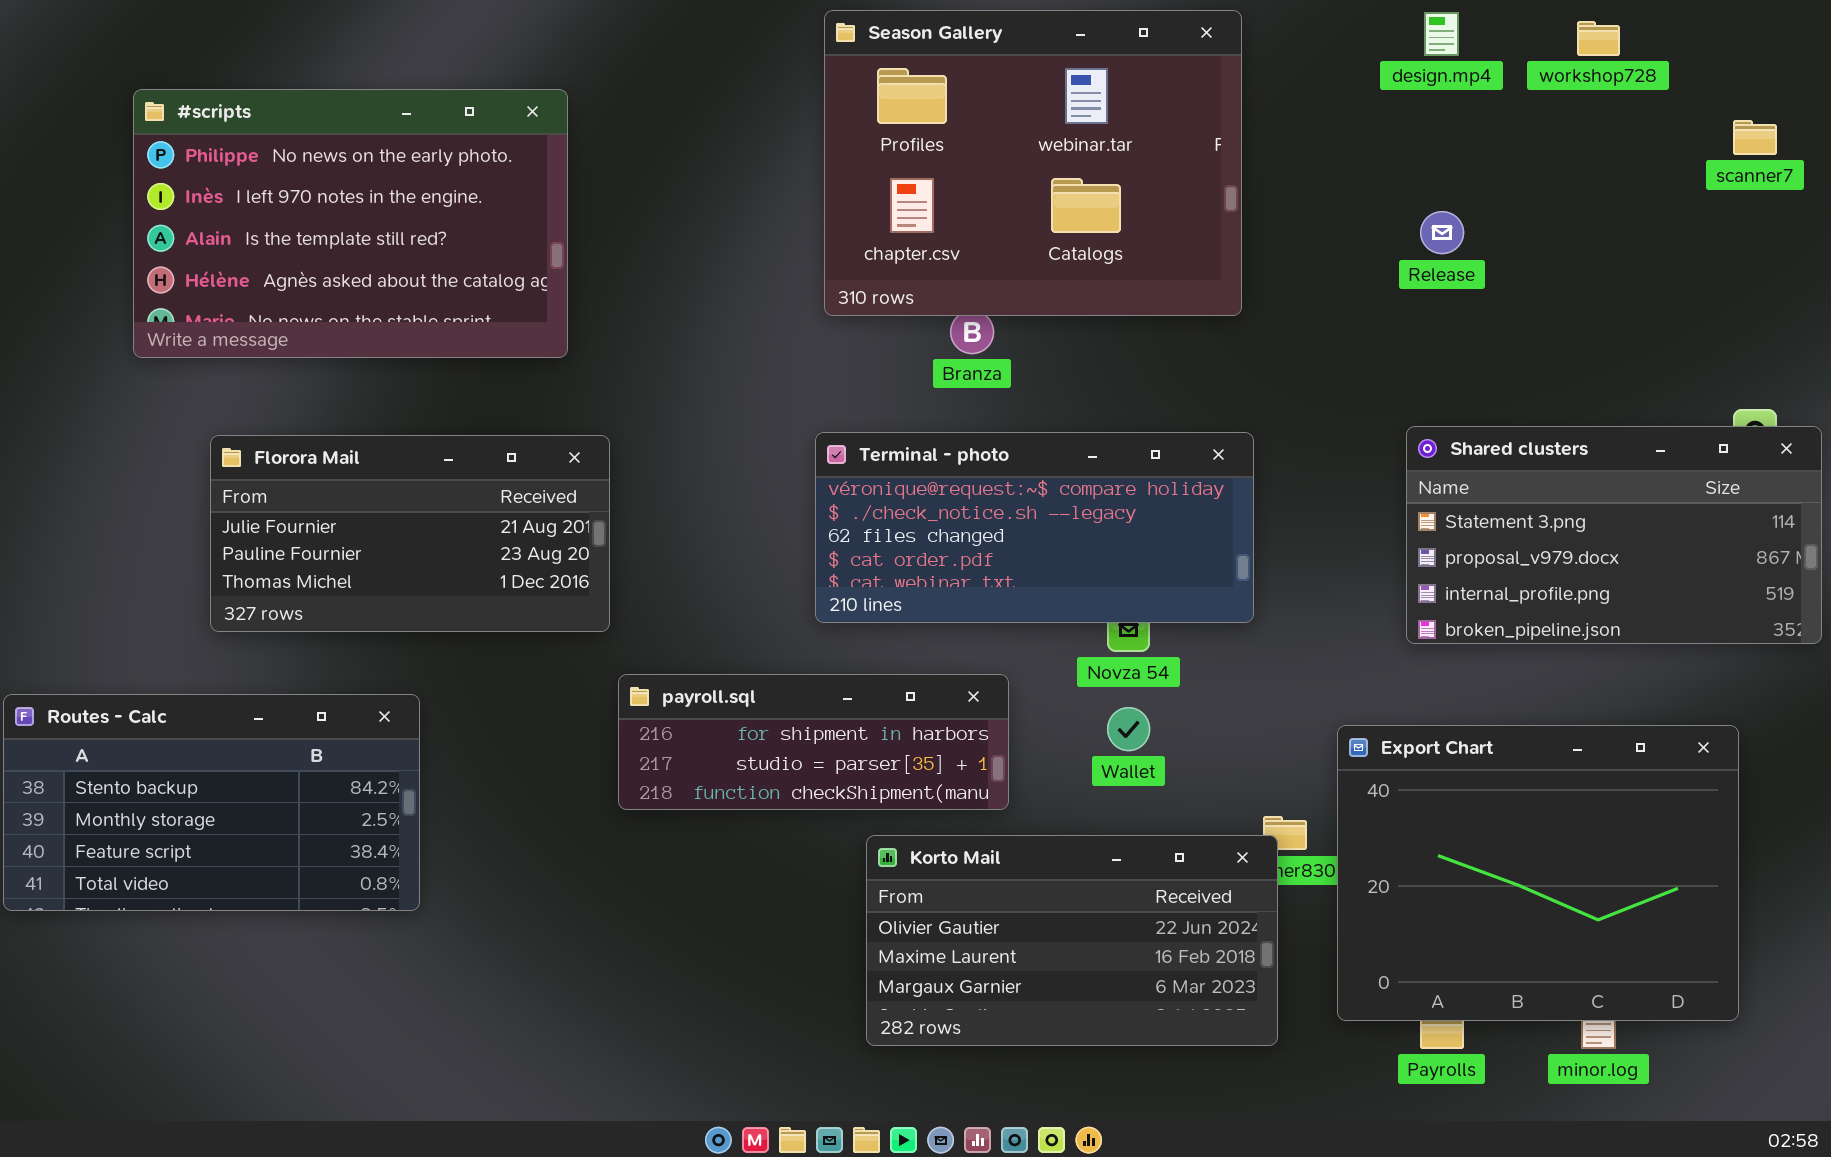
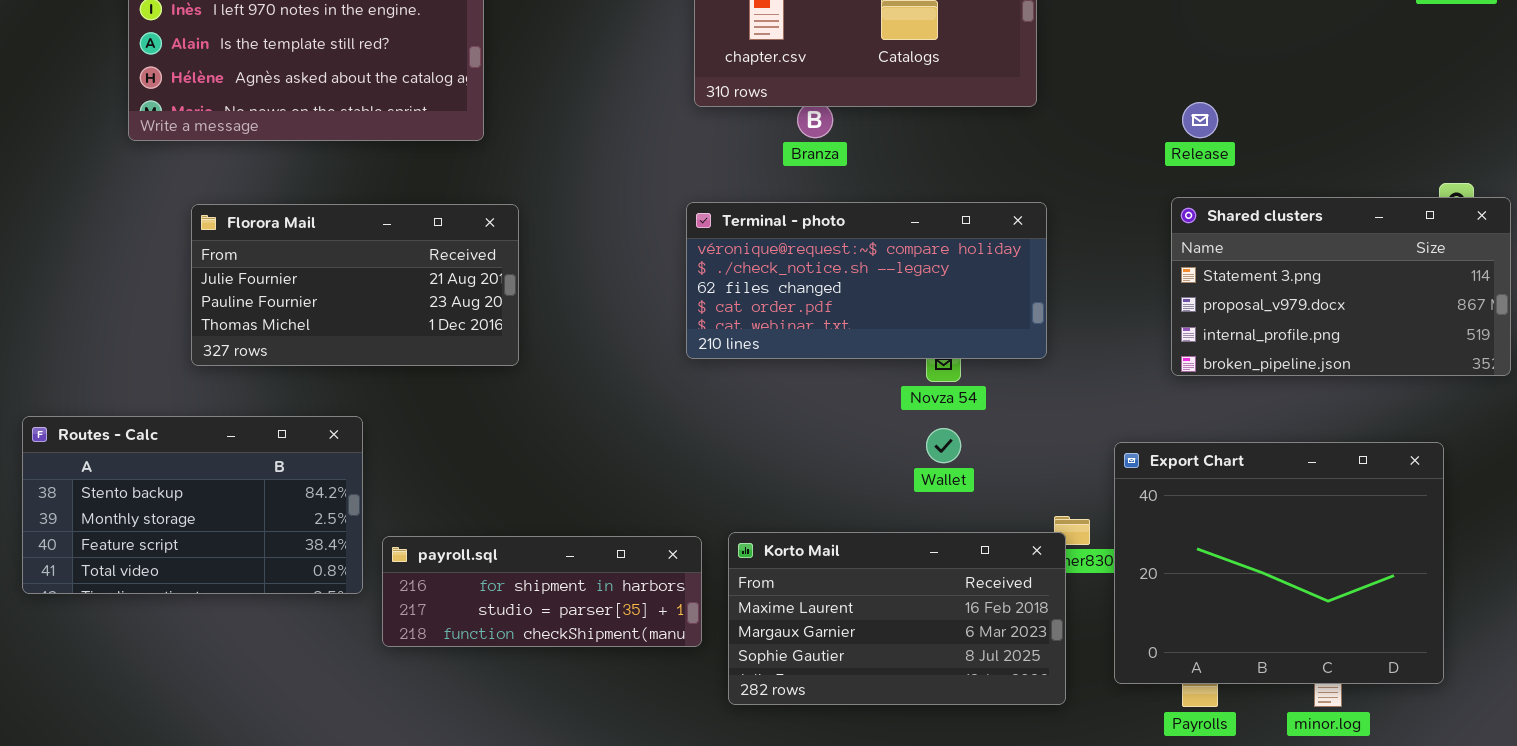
Release: [1420,211,1464,254] -> [1182,102,1218,138], moved
payroll.sql: [618,674,1009,810] -> [382,536,702,647], moved
Korto Mail: [866,835,1278,1046] -> [728,532,1066,705], scrolled down 1 row

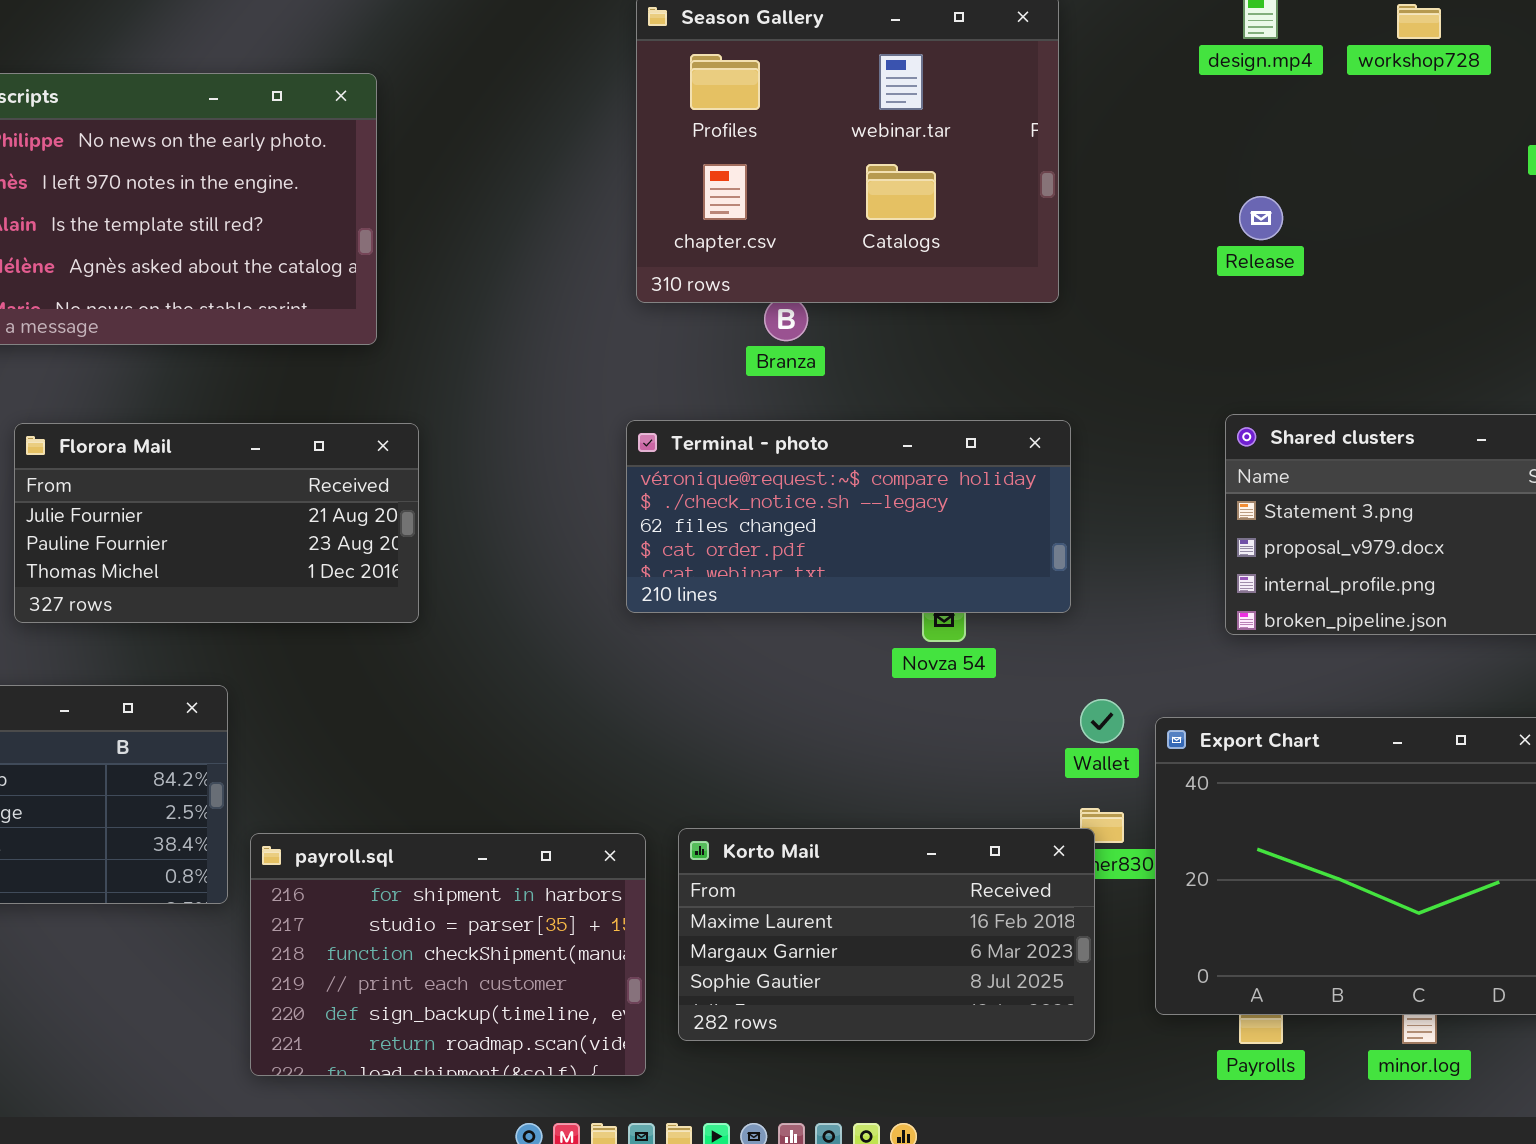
Release: [1182,102,1218,138] -> [1239,196,1283,240], moved
Wallet: [926,428,961,463] -> [1080,699,1124,743], moved
payroll.sql: [382,536,702,647] -> [250,833,646,1076], resized

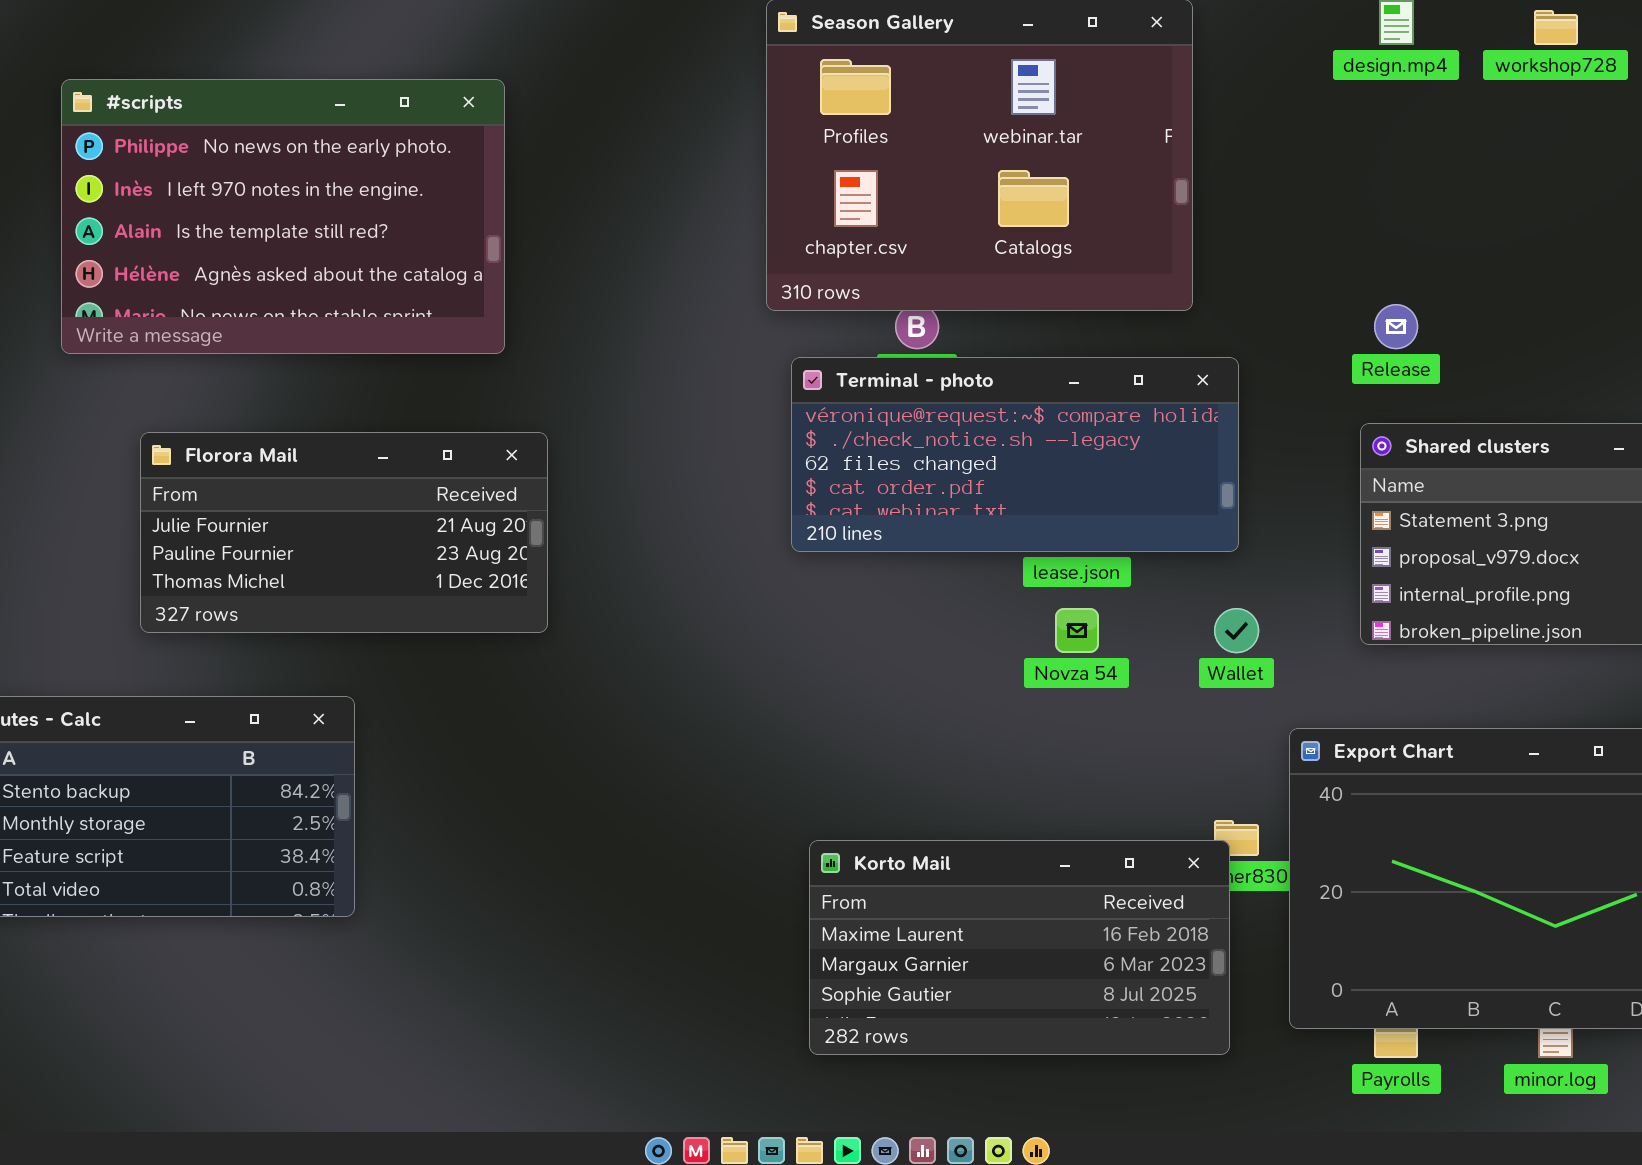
Release: [1239,196,1283,240] -> [1374,304,1418,349], moved
Terminal - photo: [626,420,1071,613] -> [791,357,1239,552], moved
Wallet: [1080,699,1124,743] -> [1214,608,1259,653], moved
payroll.sql: [250,833,646,1076] -> none, closed

